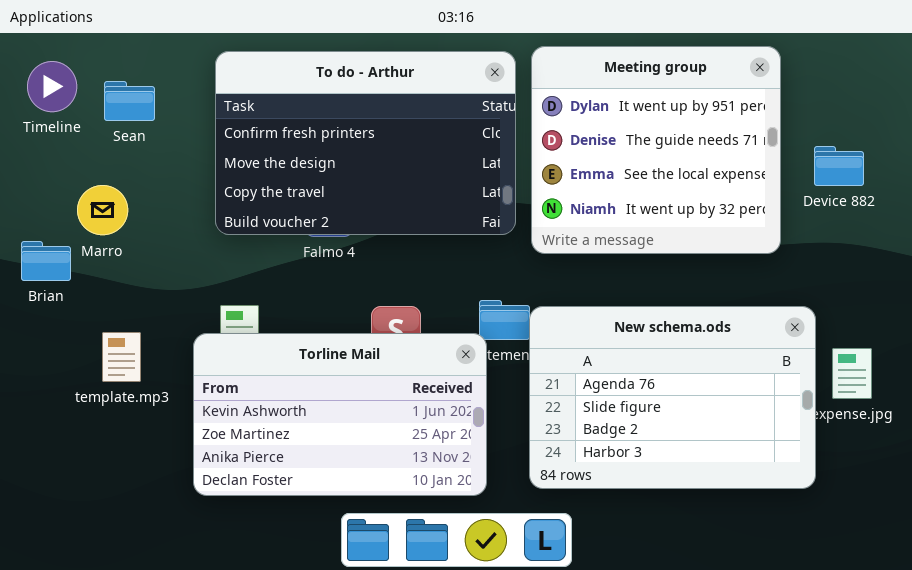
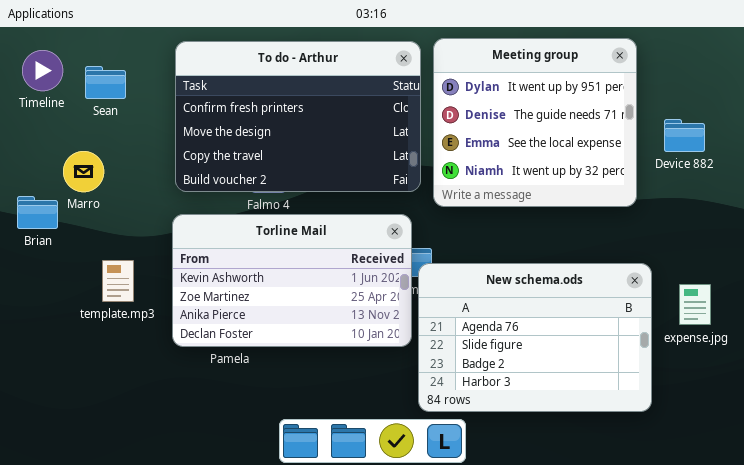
New schema.ods: [529,306,816,489] -> [418,263,652,412], moved
template.mp3: [102,332,141,382] -> [102,260,134,302], moved
Torline Mail: [193,333,487,496] -> [172,214,412,347], moved

